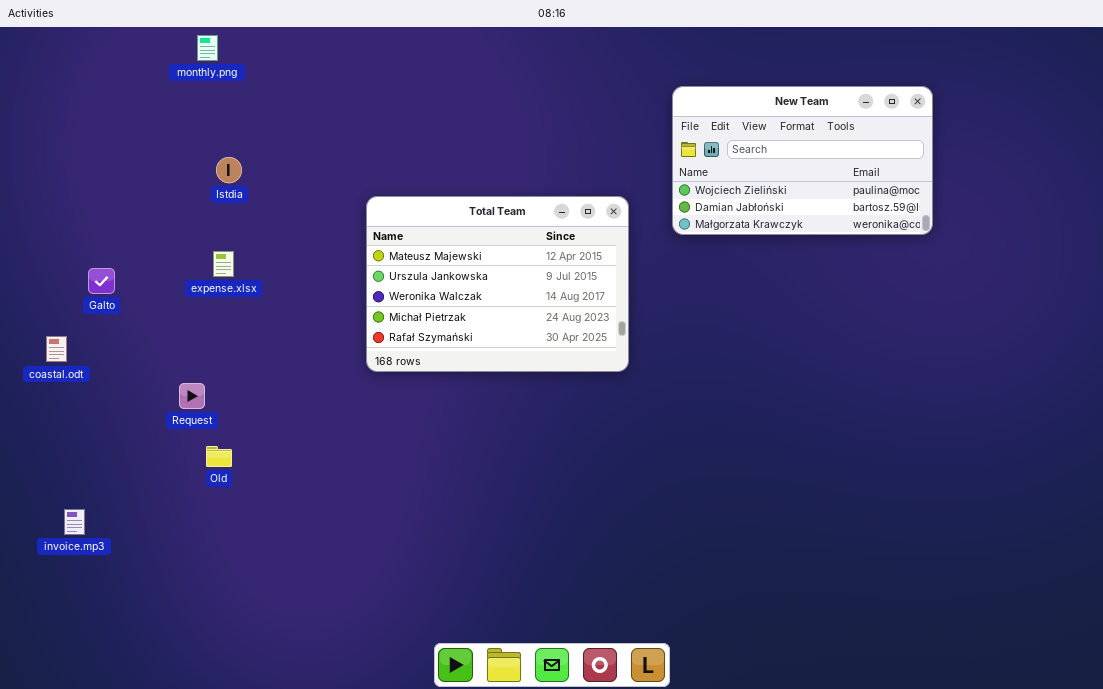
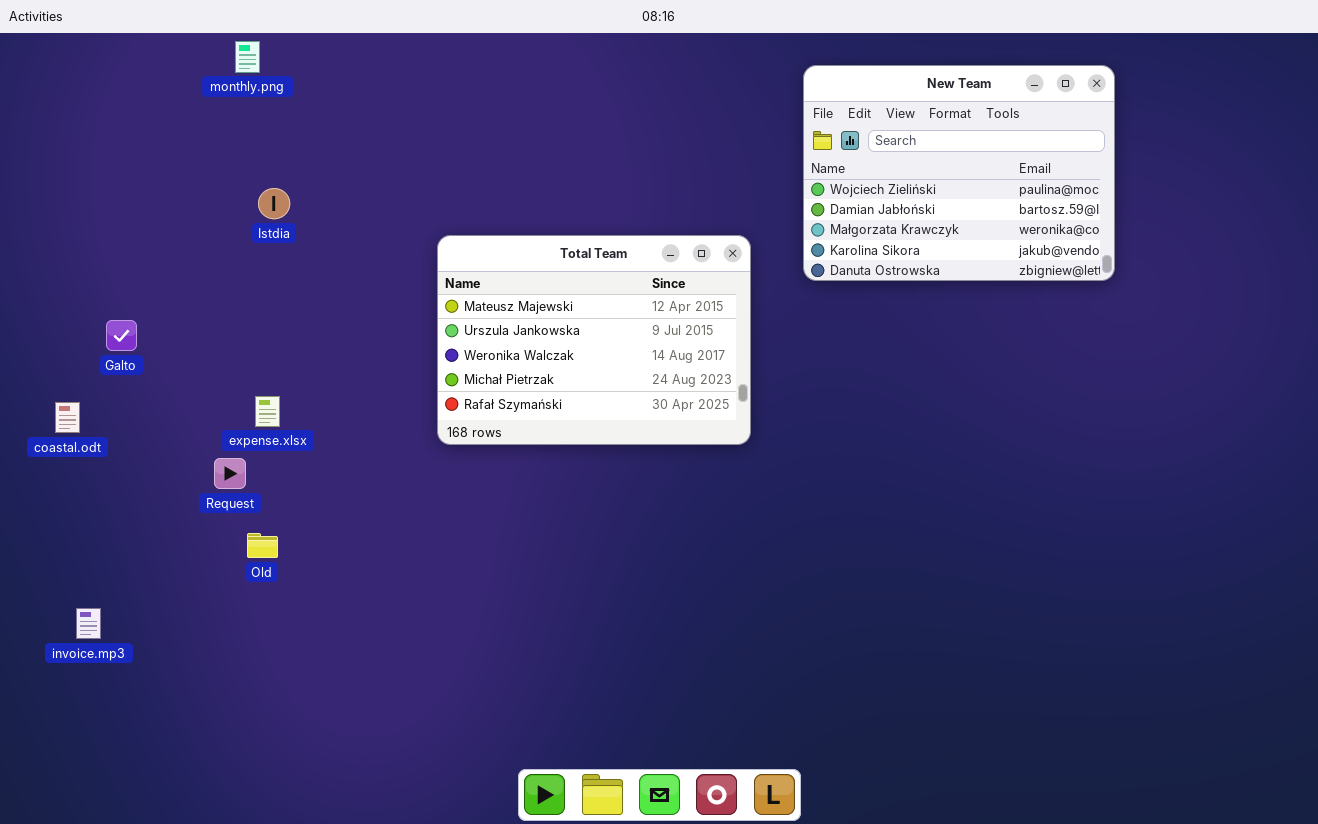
New Team: [672,86,933,235] -> [803,65,1115,281], resized
expense.xlsx: [213,251,234,277] -> [255,396,280,427], moved

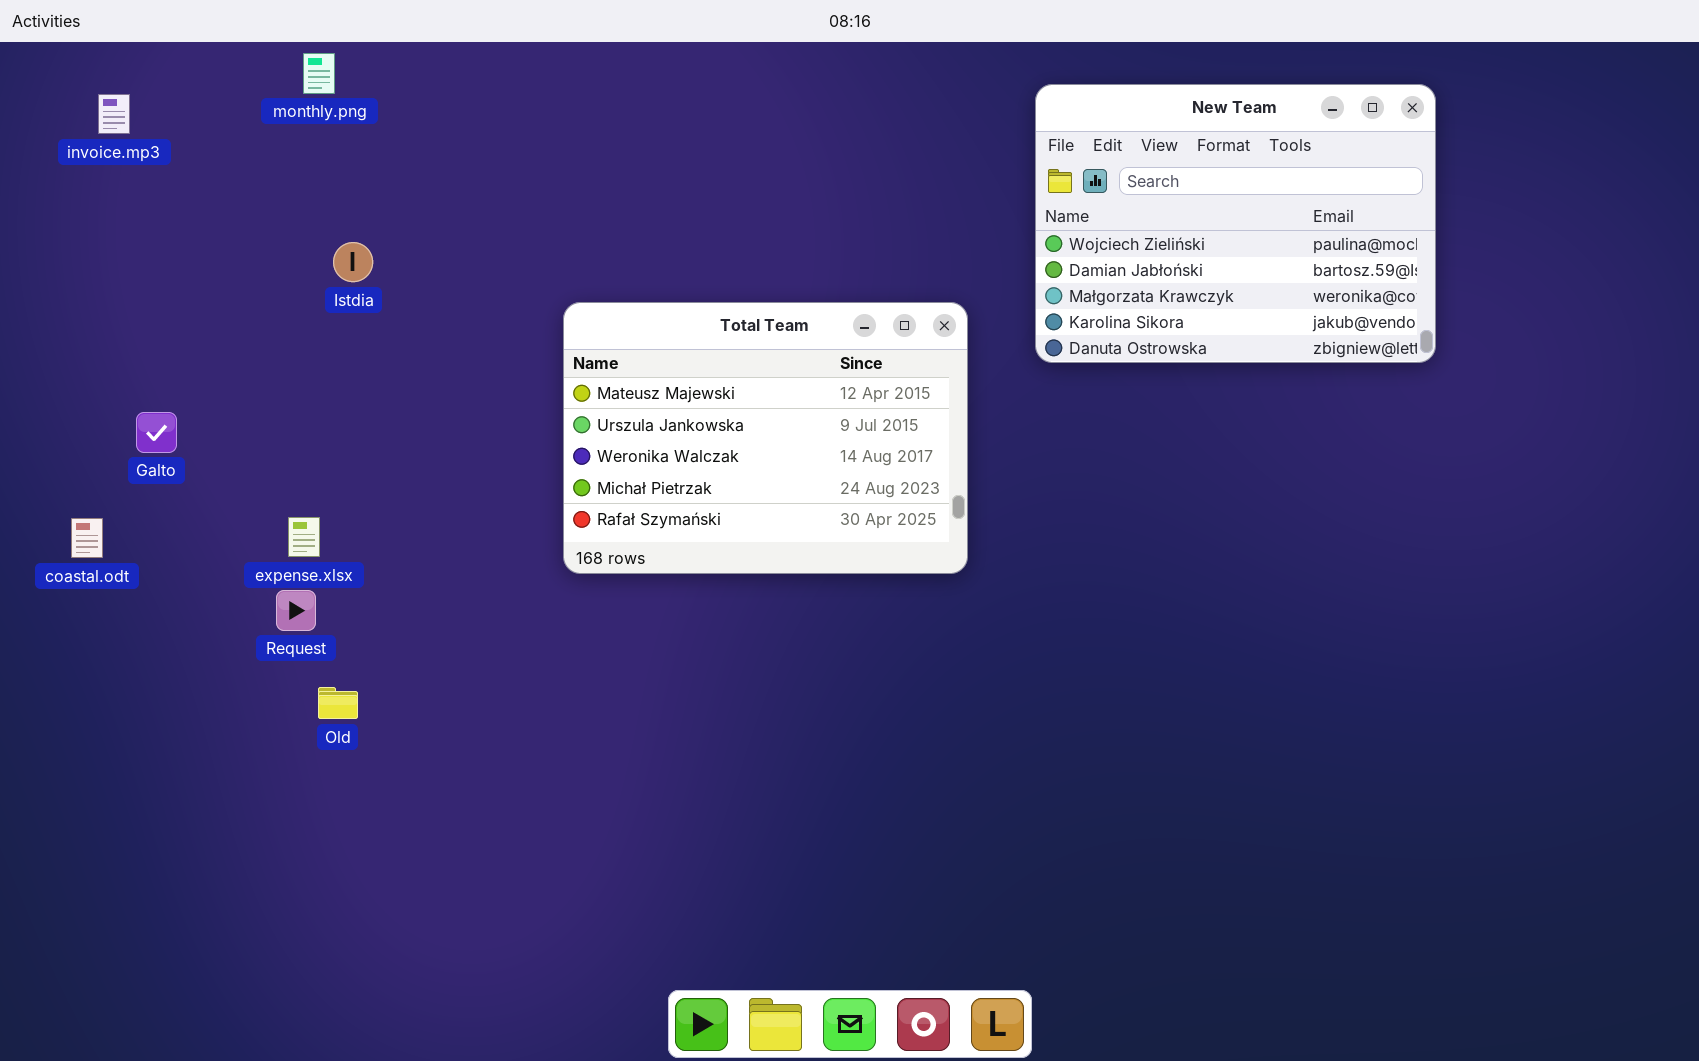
expense.xlsx: [255,396,280,427] -> [288,517,320,557], moved
invoice.mp3: [76,608,101,639] -> [98,94,130,134], moved

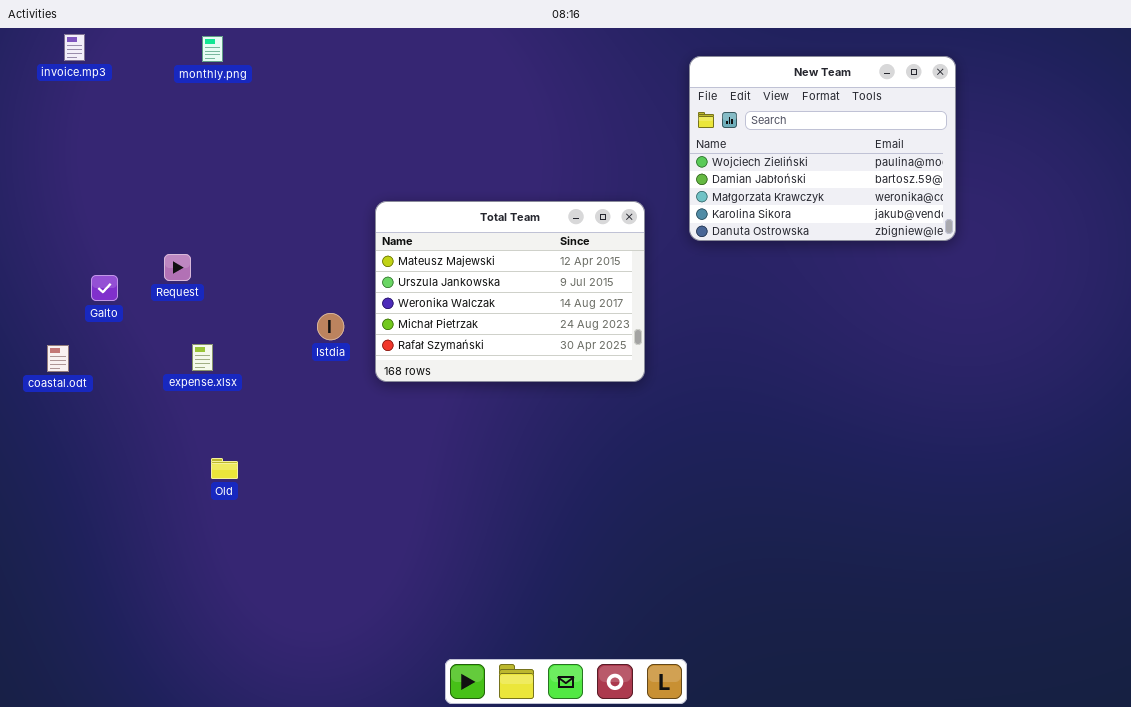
invoice.mp3: [98,94,130,134] -> [64,34,85,61], moved
Istdia: [333,242,373,282] -> [317,313,344,340], moved
Request: [276,590,316,631] -> [164,254,191,281], moved

